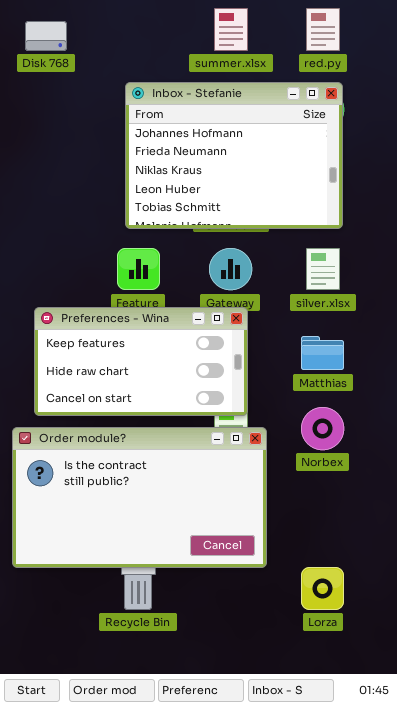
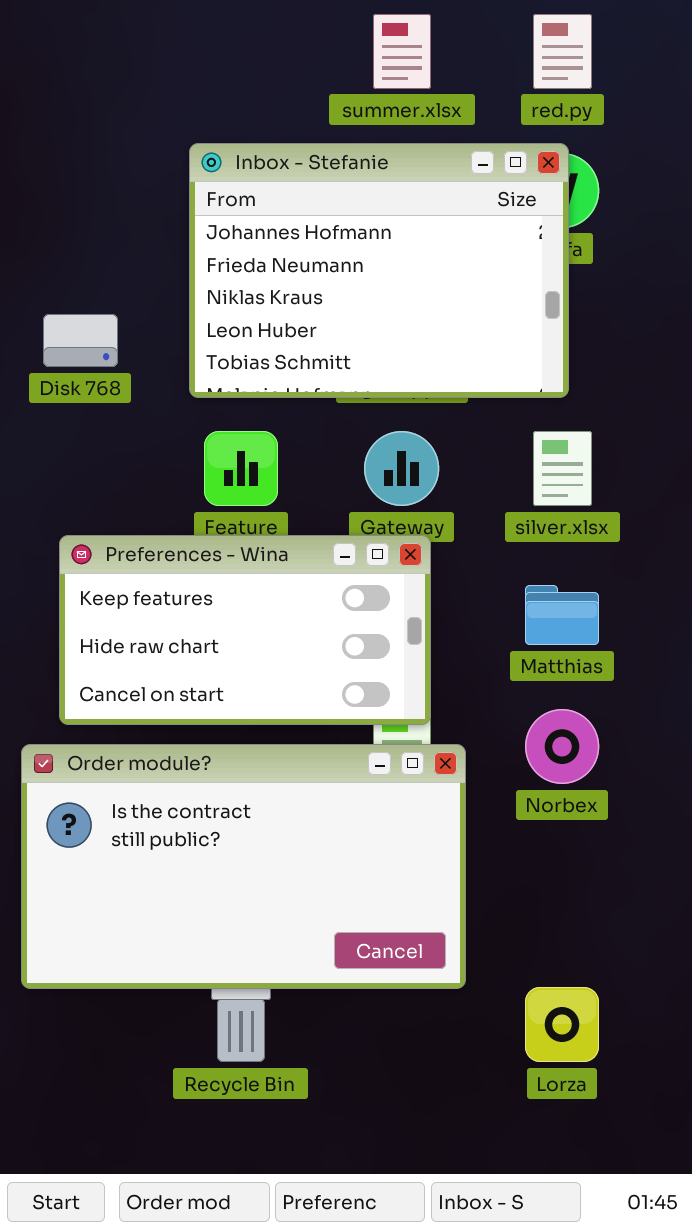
Disk 768: [25,21,67,51] -> [43,314,118,367], moved
Inbox - Stefanie: [125,82,343,229] -> [189,143,569,398], moved

